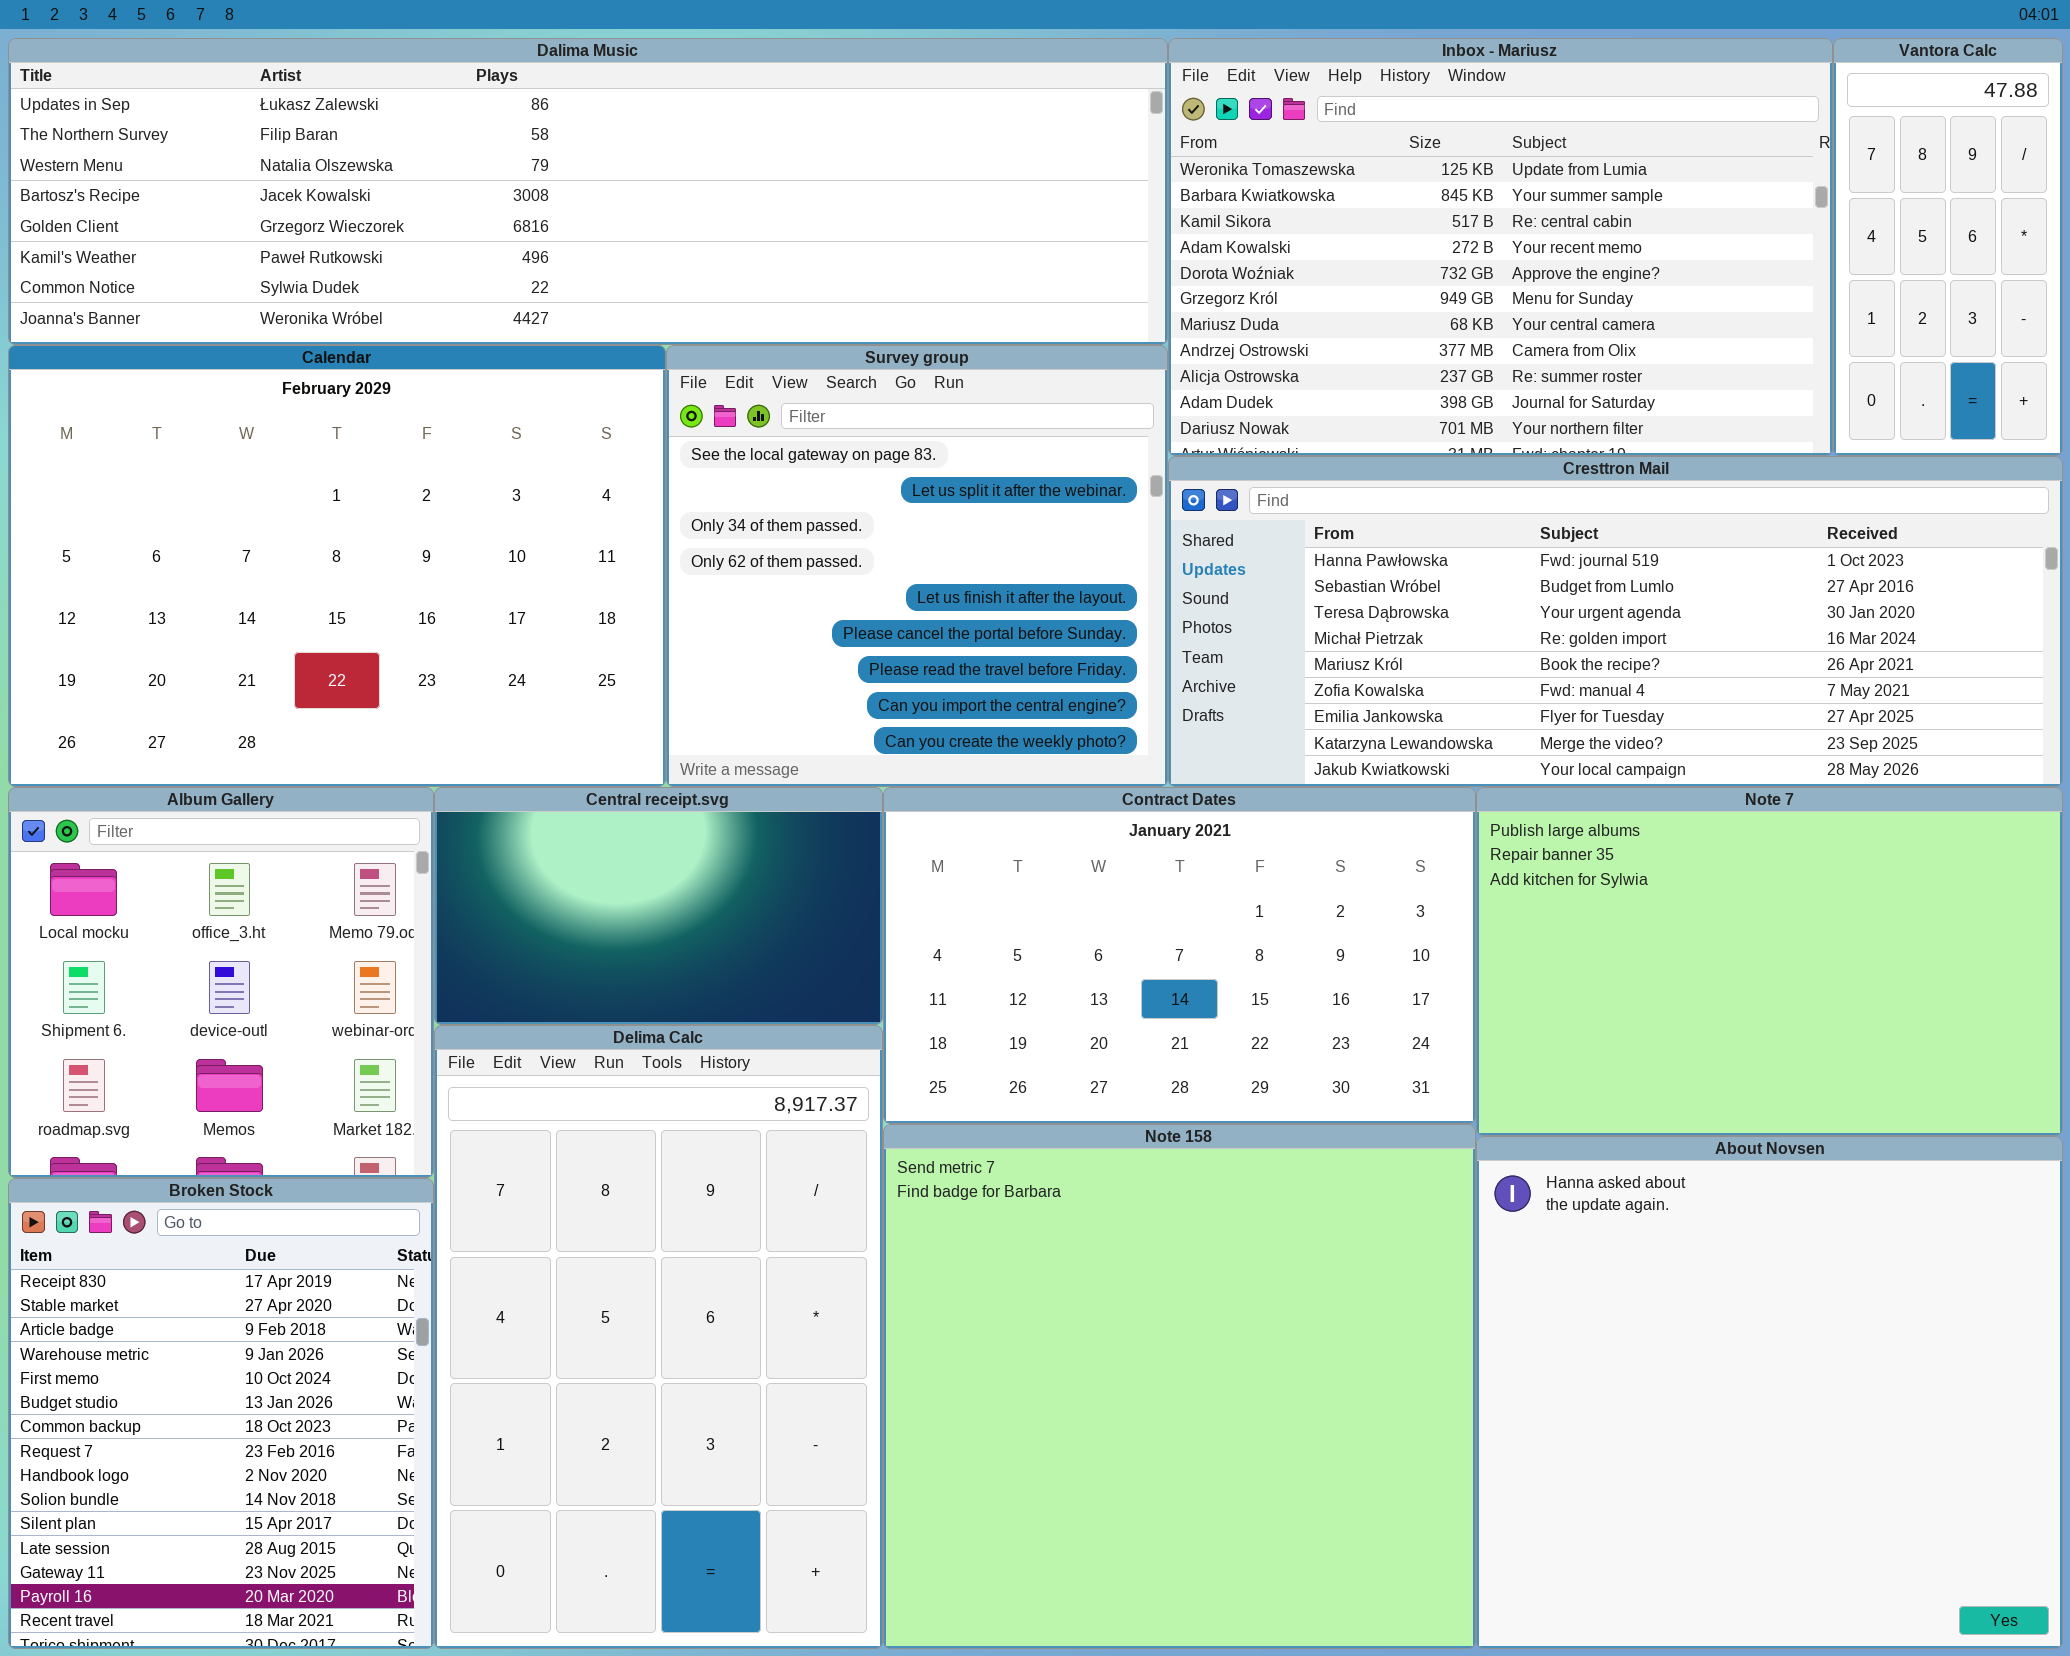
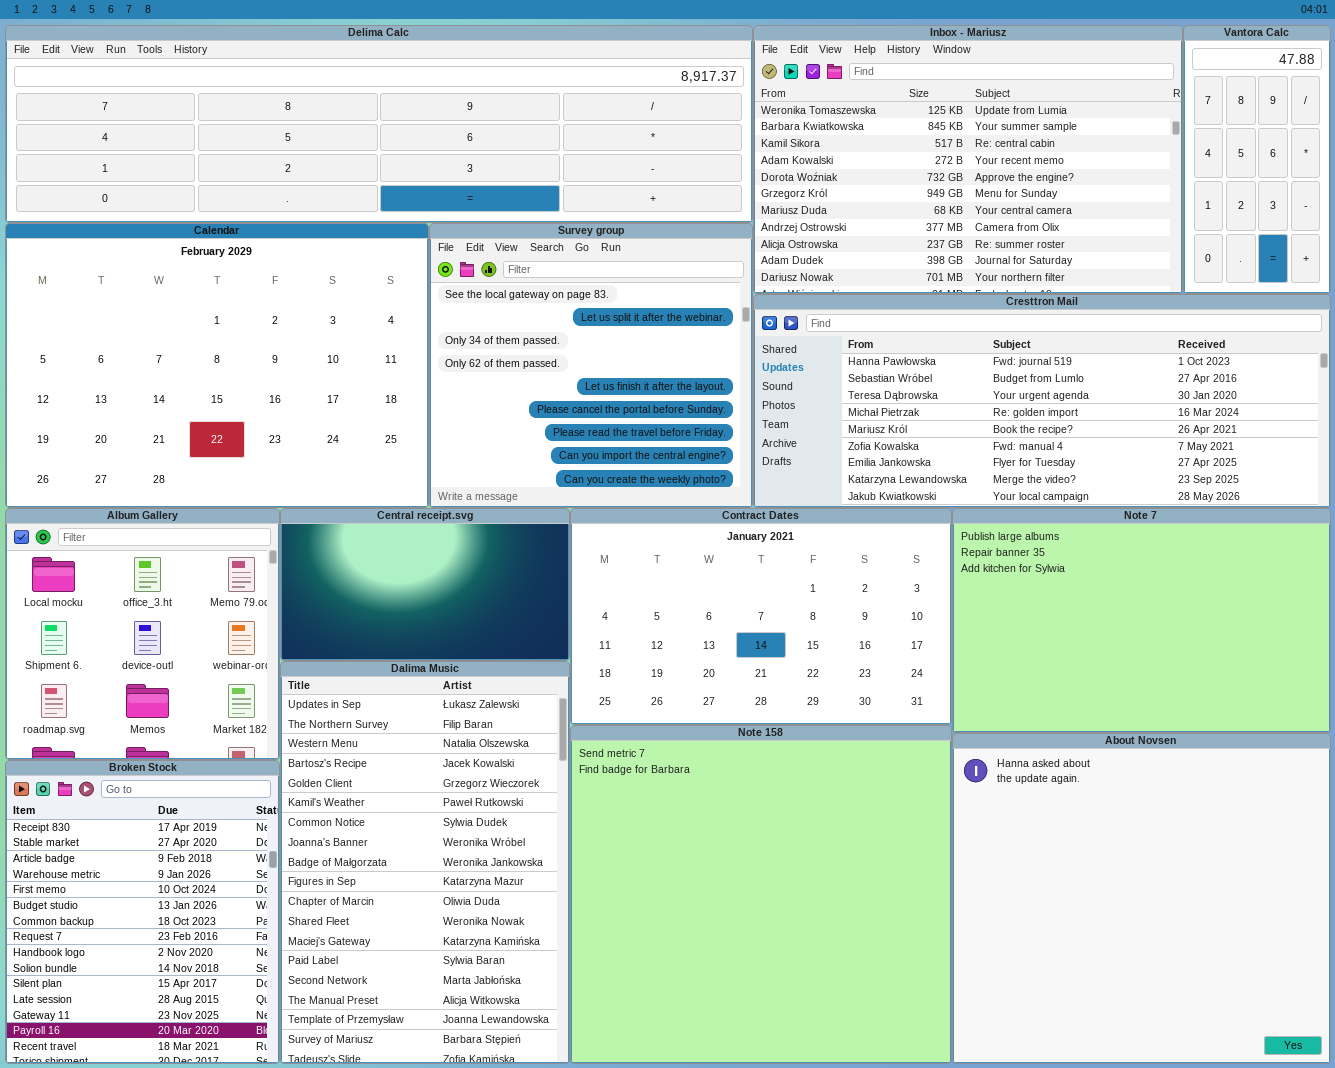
Dalima Music: [8,38,1168,345] -> [280,661,570,1064], moved, resized
Delima Calc: [434,1025,883,1649] -> [5,25,753,223], moved, resized

